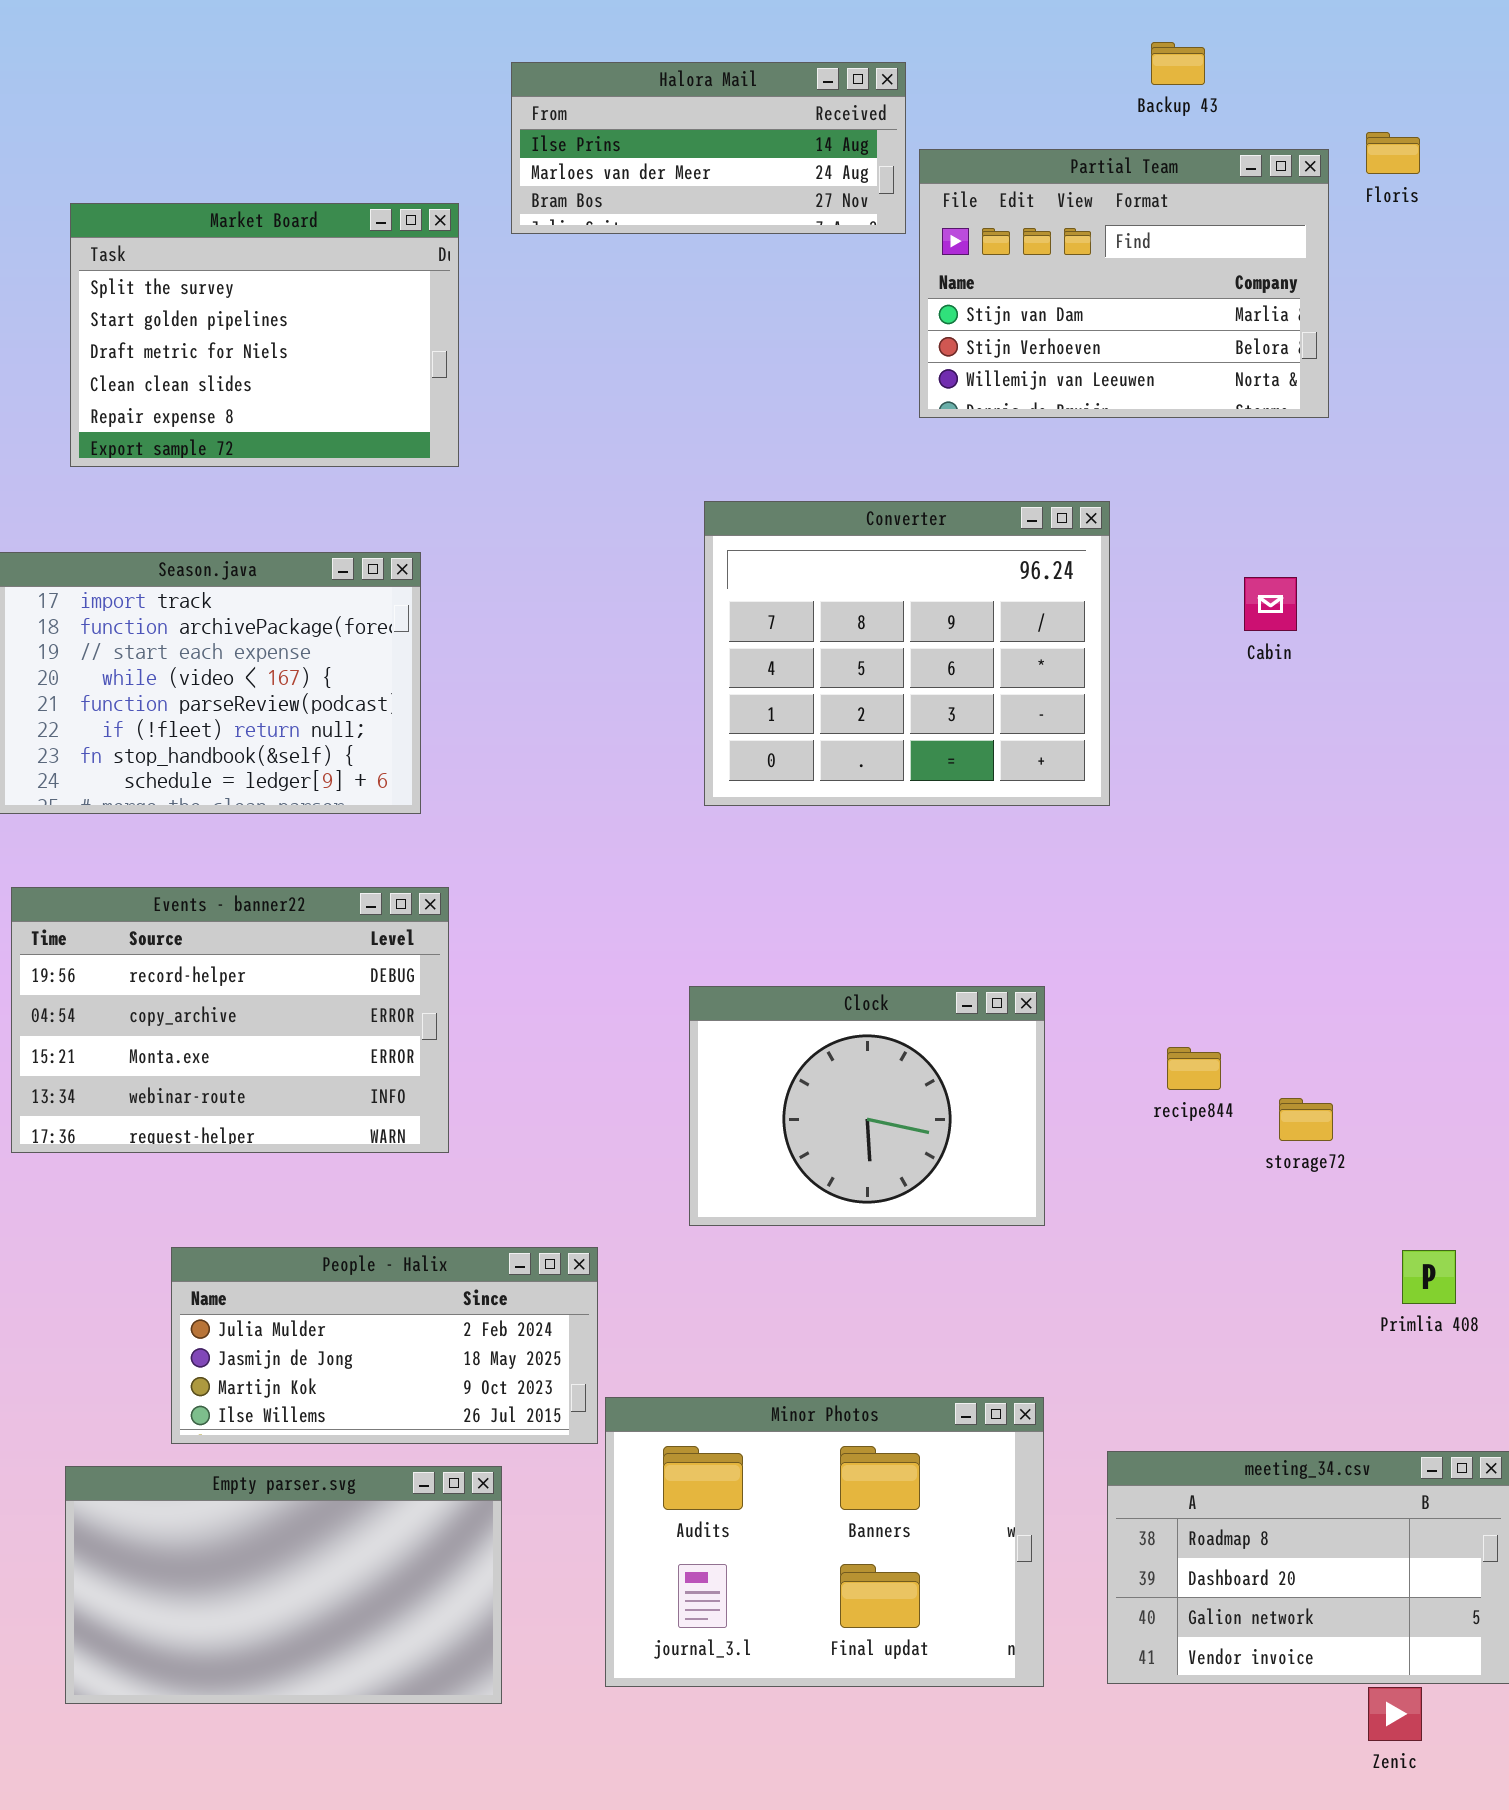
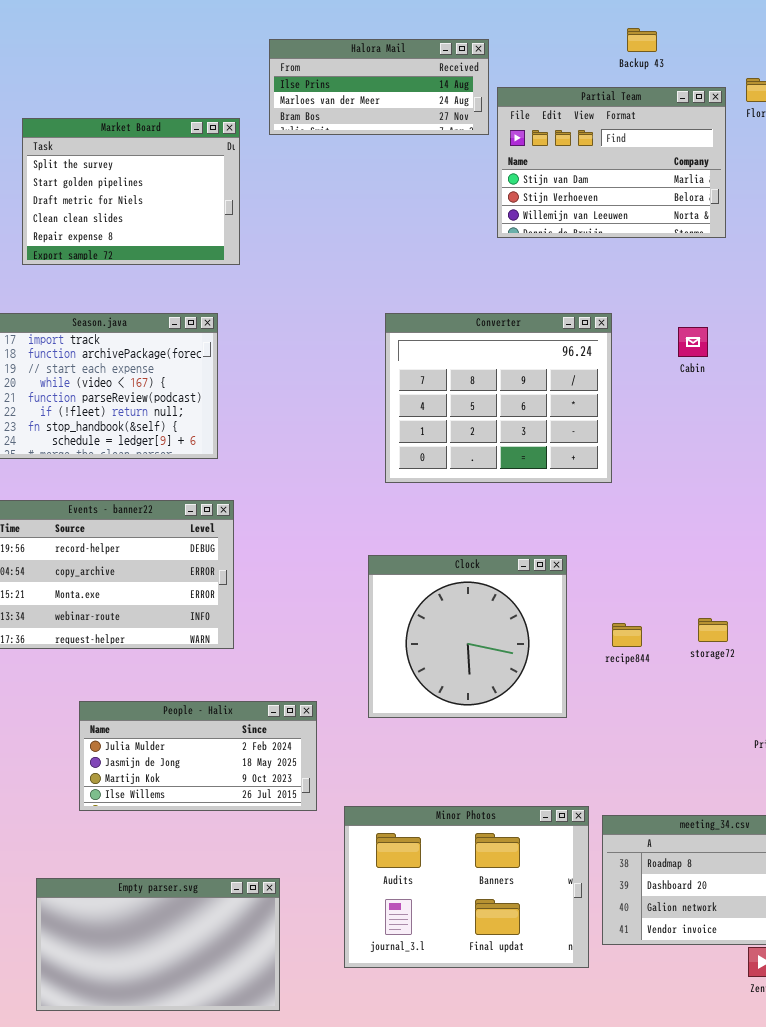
Converter: [704,501,1110,806] -> [385,313,612,483], moved
Clock: [689,986,1045,1226] -> [368,555,567,718], resized
recipe844: [1167,1047,1221,1090] -> [612,623,642,647], moved
Minor Photos: [605,1397,1044,1687] -> [344,806,589,968], moved
Empty parser.svg: [65,1466,502,1704] -> [36,878,280,1011], moved

